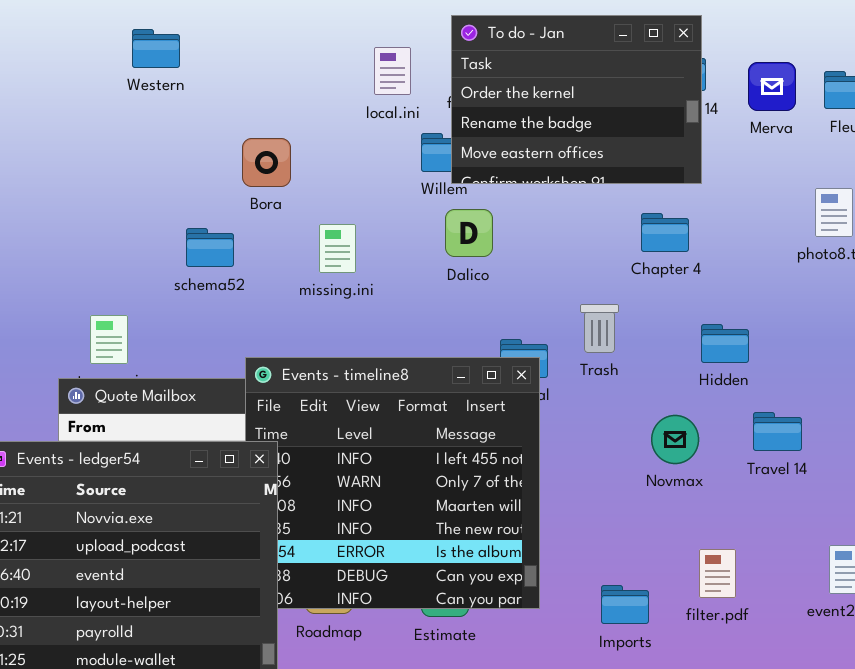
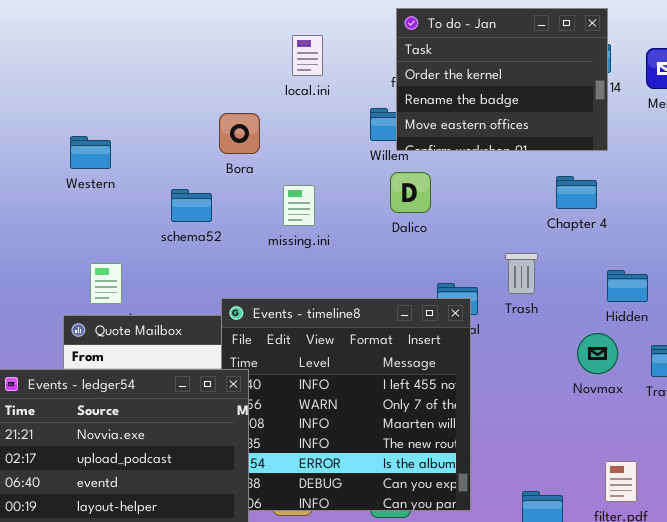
Western: [132,29,180,68] -> [70,136,111,169], moved
local.ini: [374,47,411,95] -> [292,35,323,76], moved
Novmax: [651,415,699,464] -> [577,333,618,374], moved

